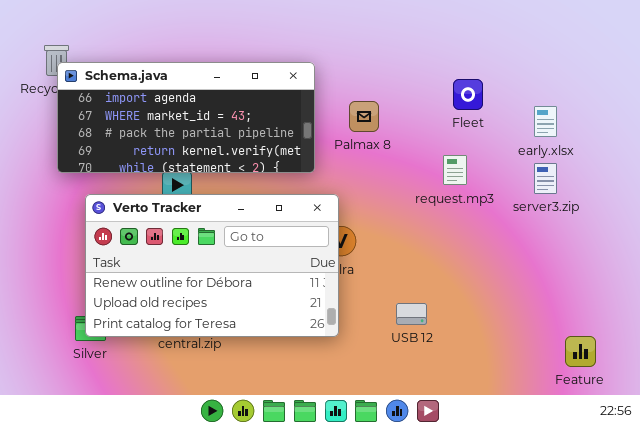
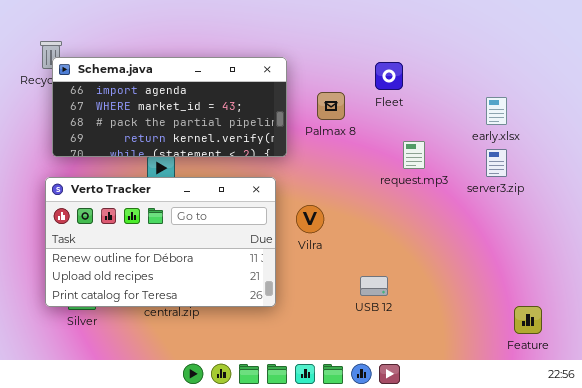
Fleet: [453,79,483,110] -> [375,62,403,90], moved
Verto Tracker: [85,194,339,337] -> [45,177,276,307], moved

